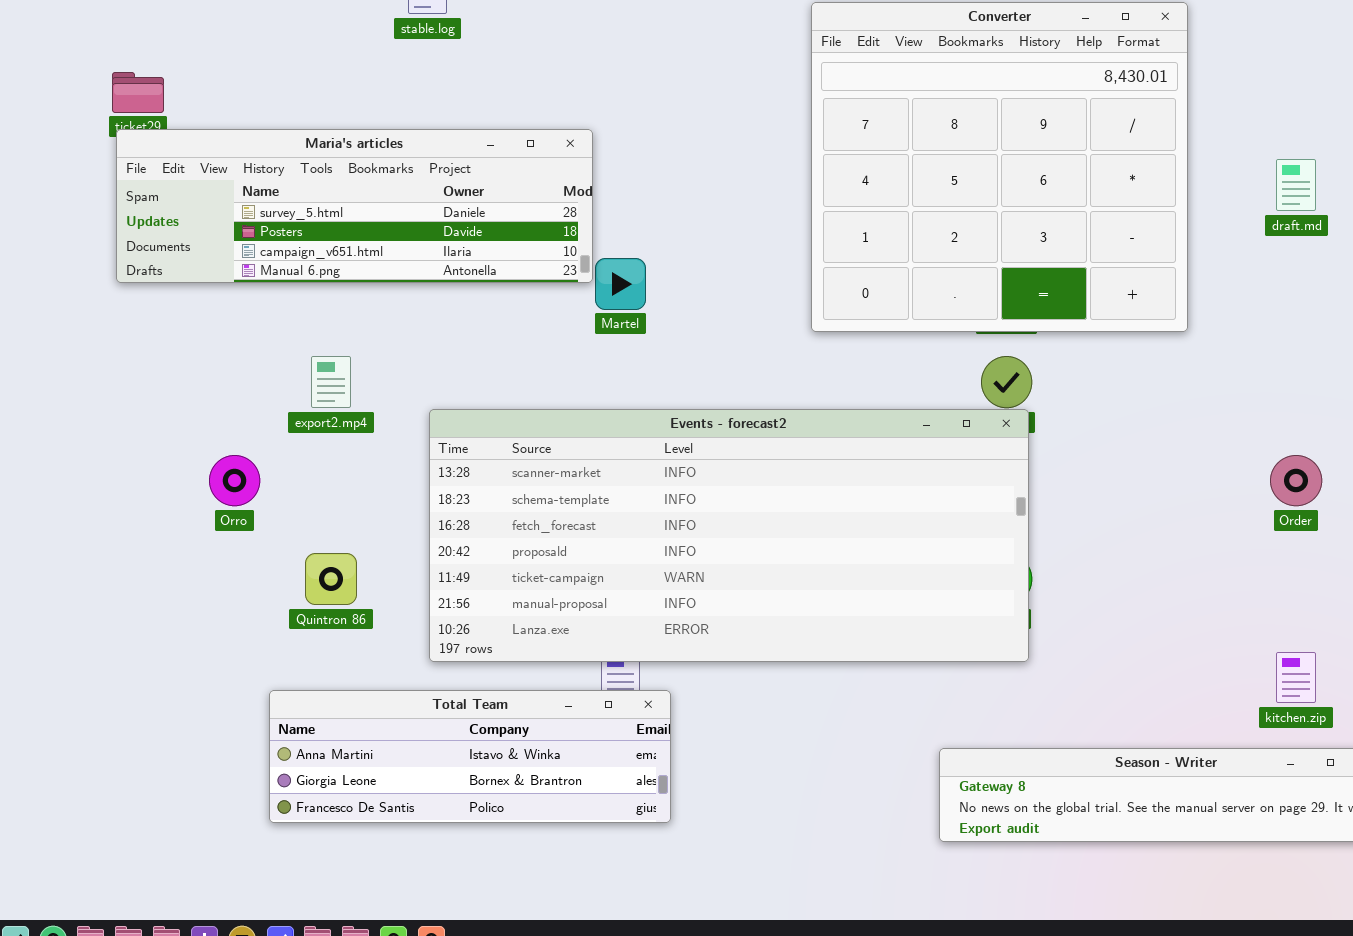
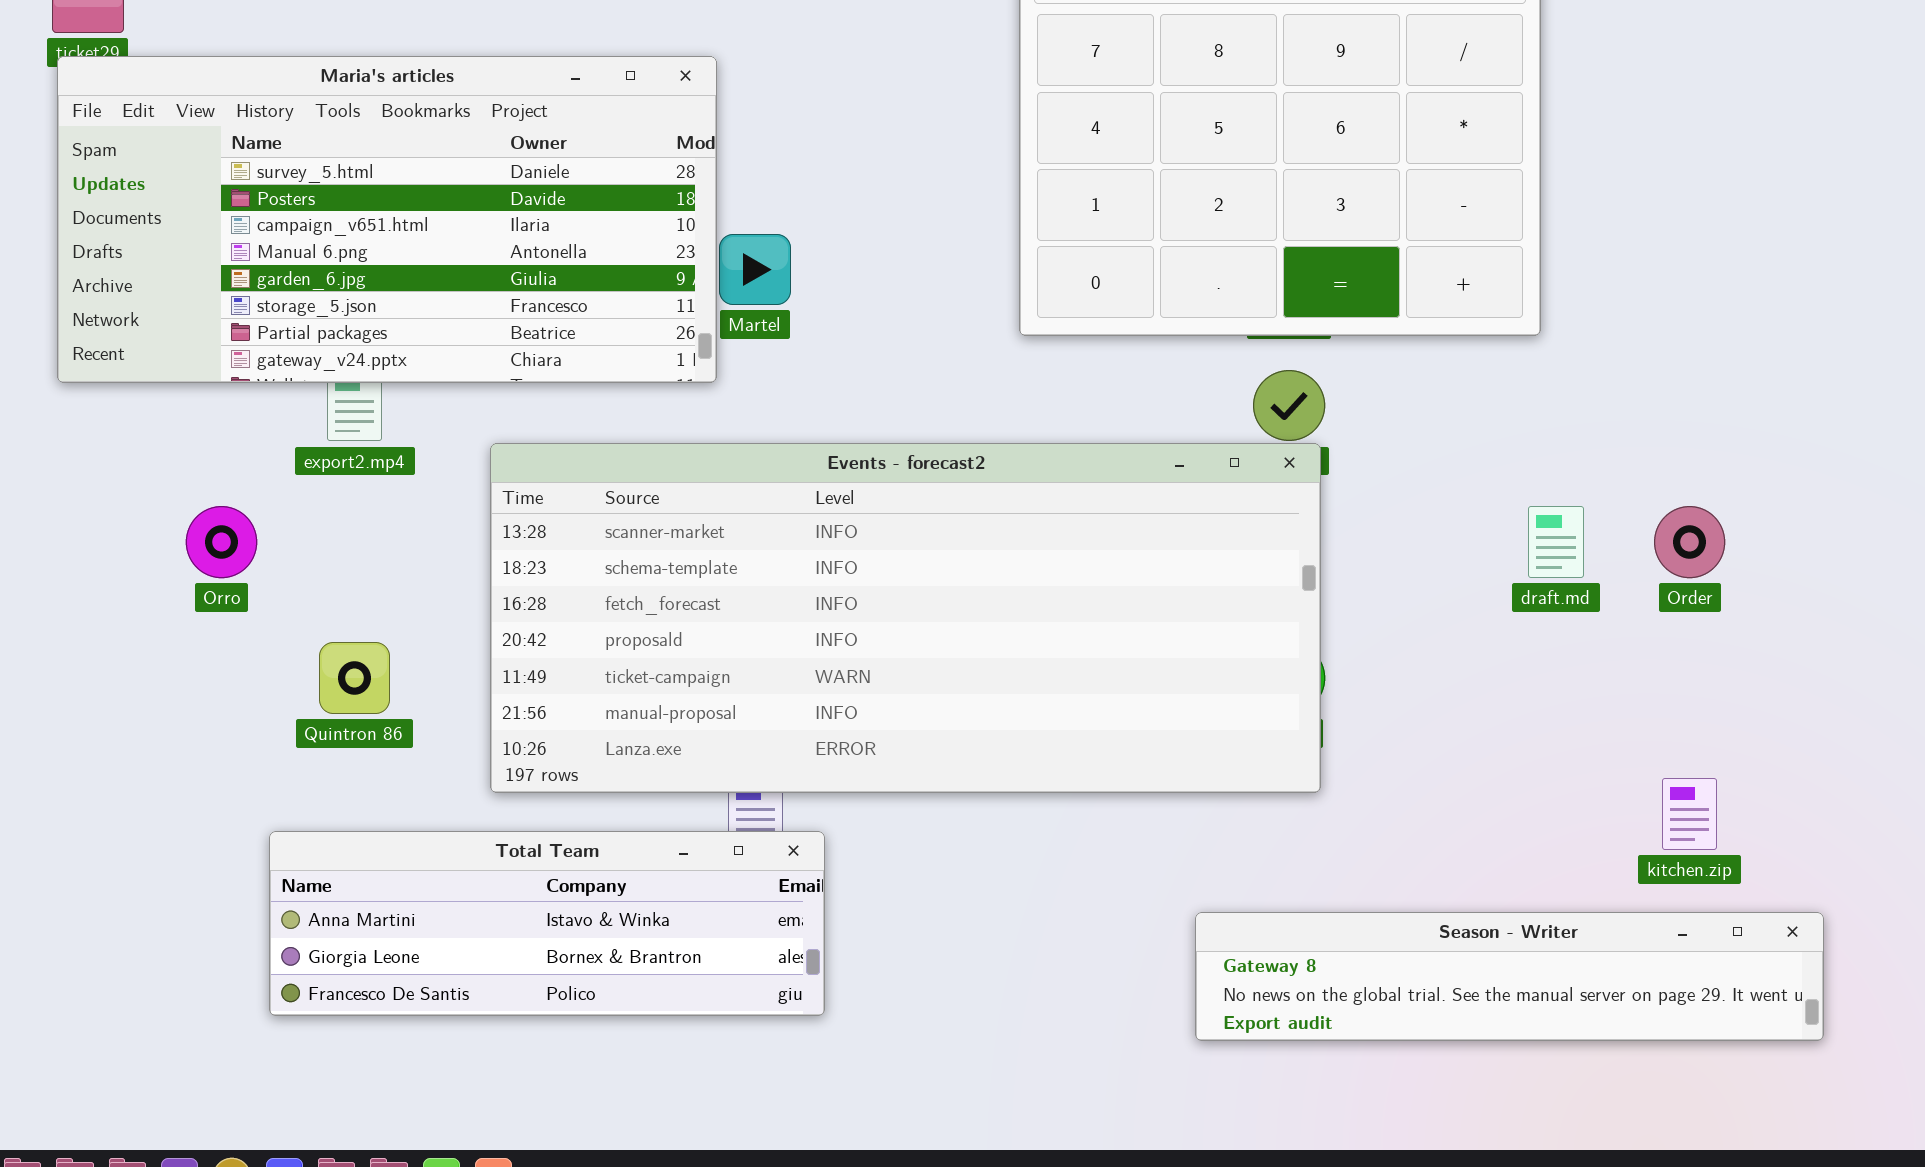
Maria's articles: [116,129,593,283] -> [57,56,717,383], resized
draft.md: [1276,159,1316,211] -> [1528,506,1584,578], moved

